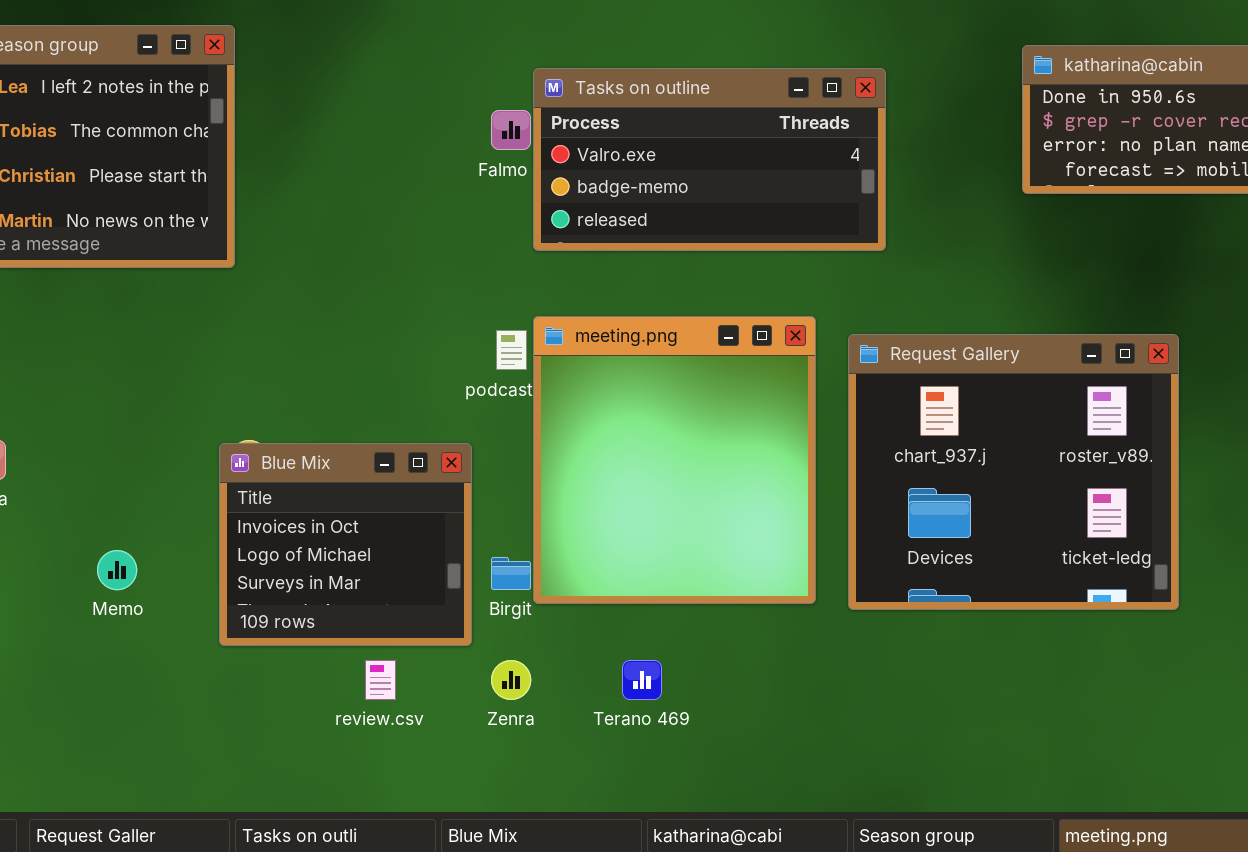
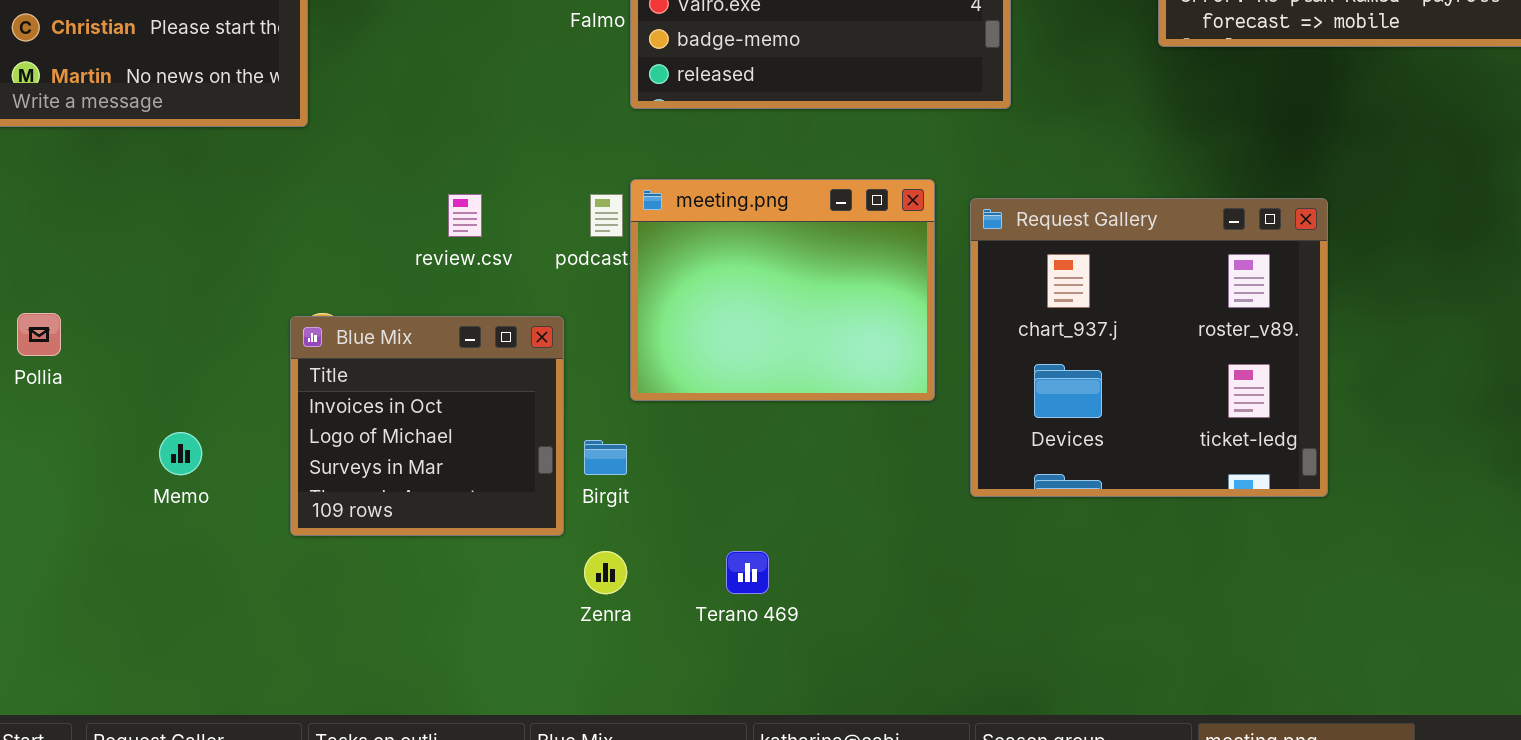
meeting.png: [533,316,816,604] -> [630,179,935,401], resized
review.csv: [365,660,396,700] -> [448,194,482,237], moved

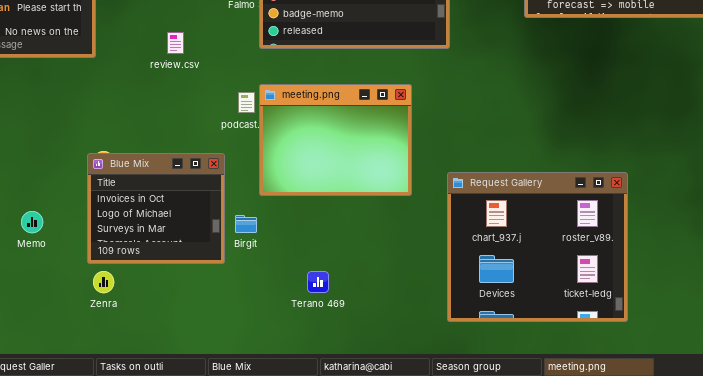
review.csv: [448,194,482,237] -> [167,32,184,54], moved
Request Gallery: [970,198,1328,497] -> [447,172,628,322], moved
Zenra: [584,551,627,594] -> [93,271,114,293], moved

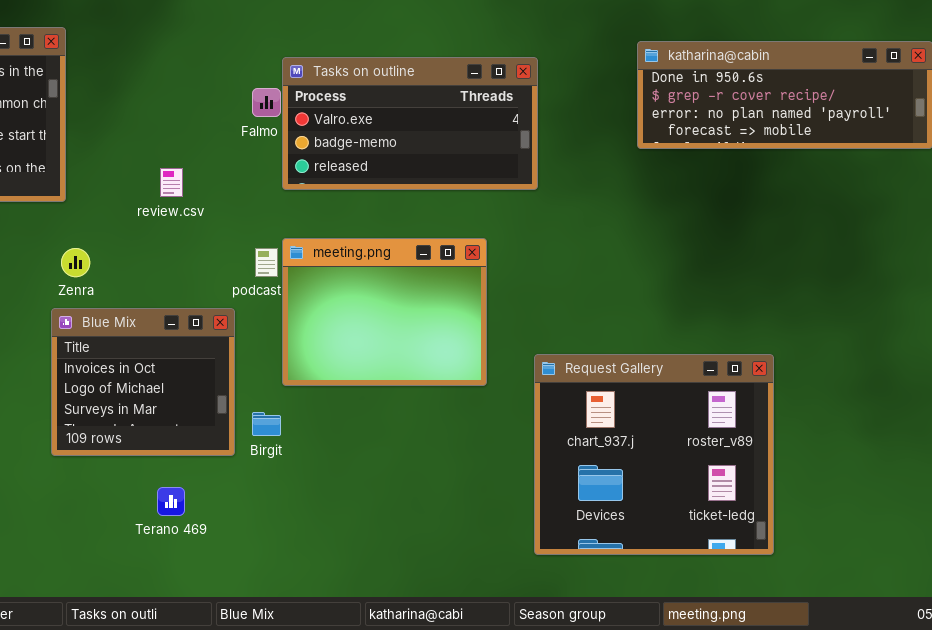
Blue Mix: [87,153,225,264] -> [51,308,235,456], moved
Zenra: [93,271,114,293] -> [61,248,90,277], moved
Terano 469: [307,271,329,293] -> [157,487,185,516], moved

